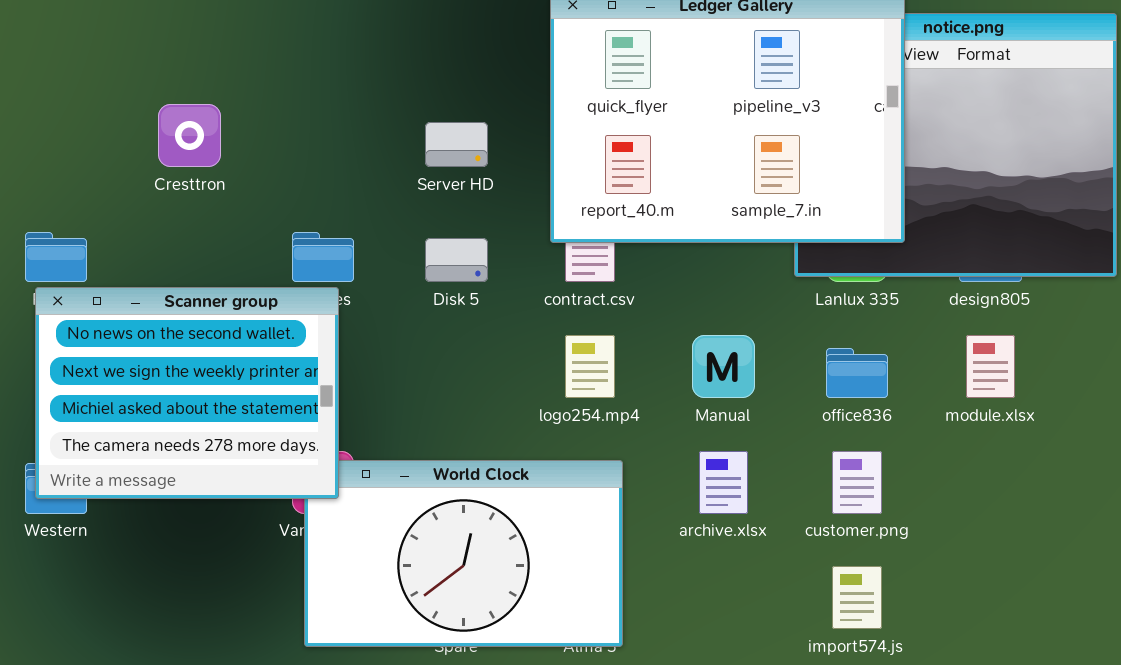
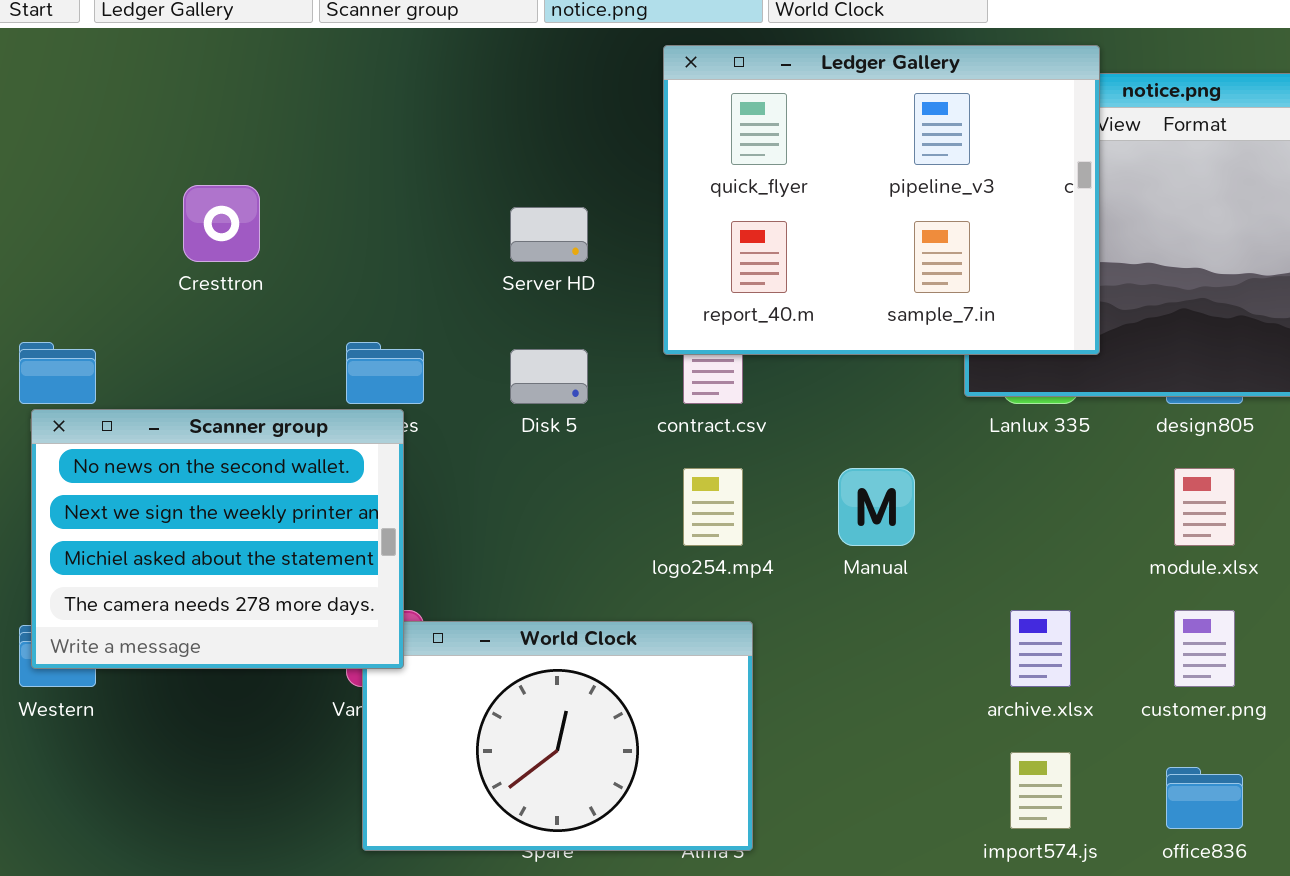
office836: [826,348,888,398] -> [1166,767,1243,829], moved
archive.xlsx: [699,451,748,514] -> [1010,610,1071,687], moved
customer.png: [832,451,882,514] -> [1174,610,1235,687], moved

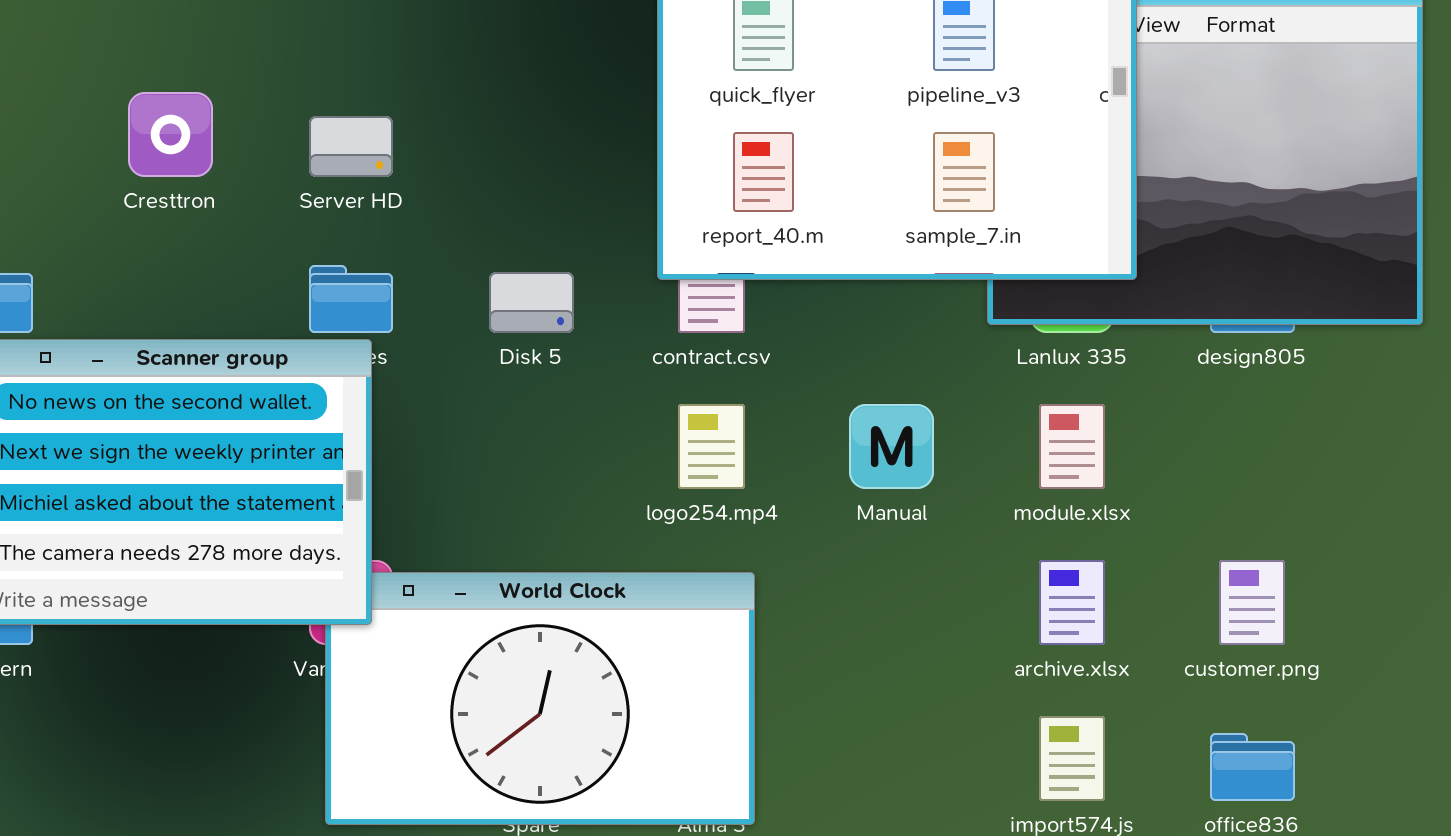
Server HD: [510,207,588,262] -> [309,116,393,177], moved
module.xlsx: [1174,468,1235,546] -> [1039,404,1105,489], moved

